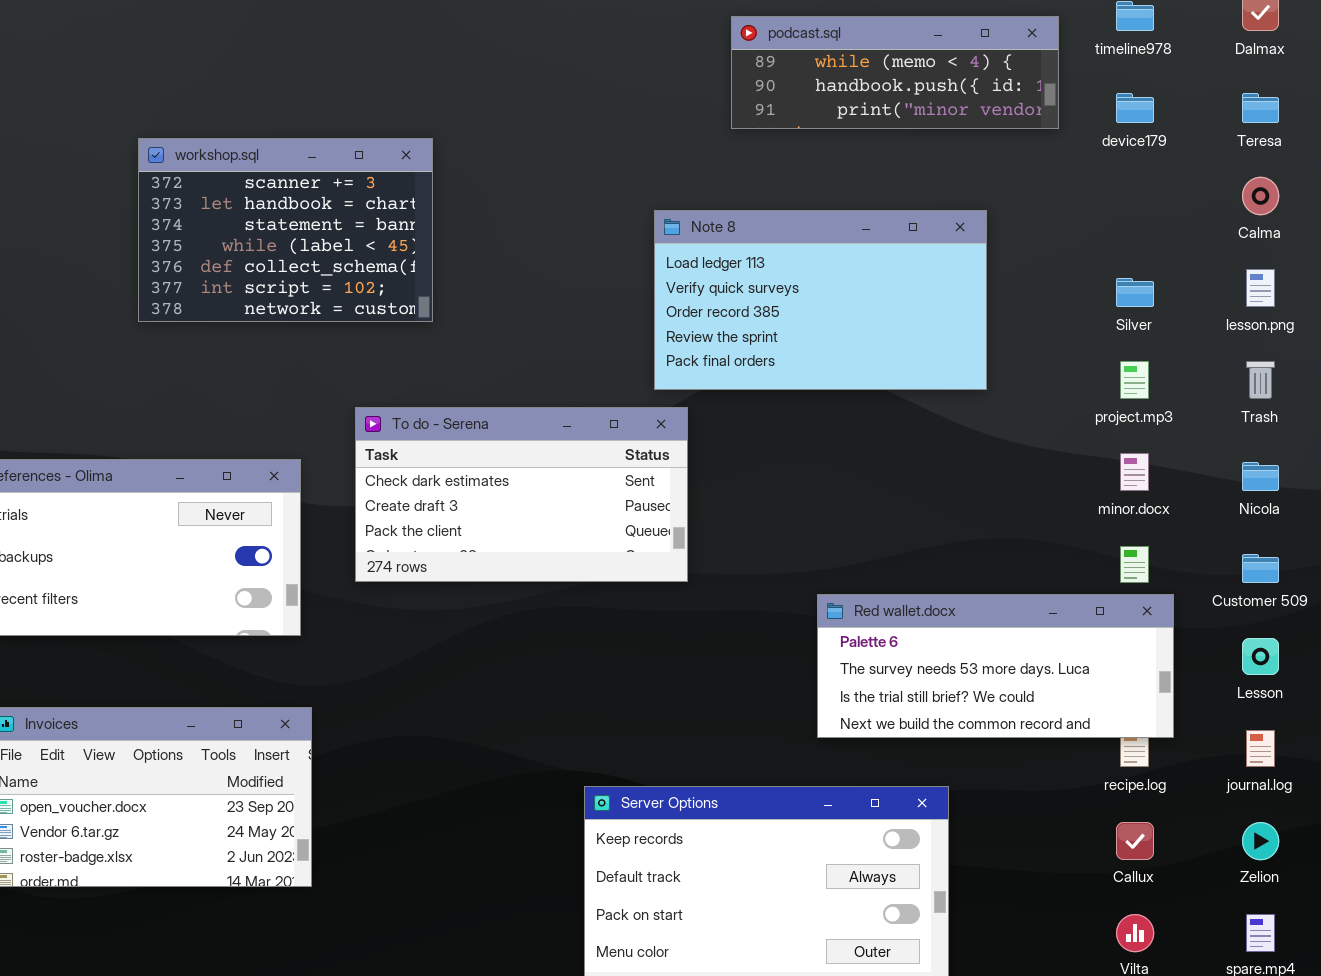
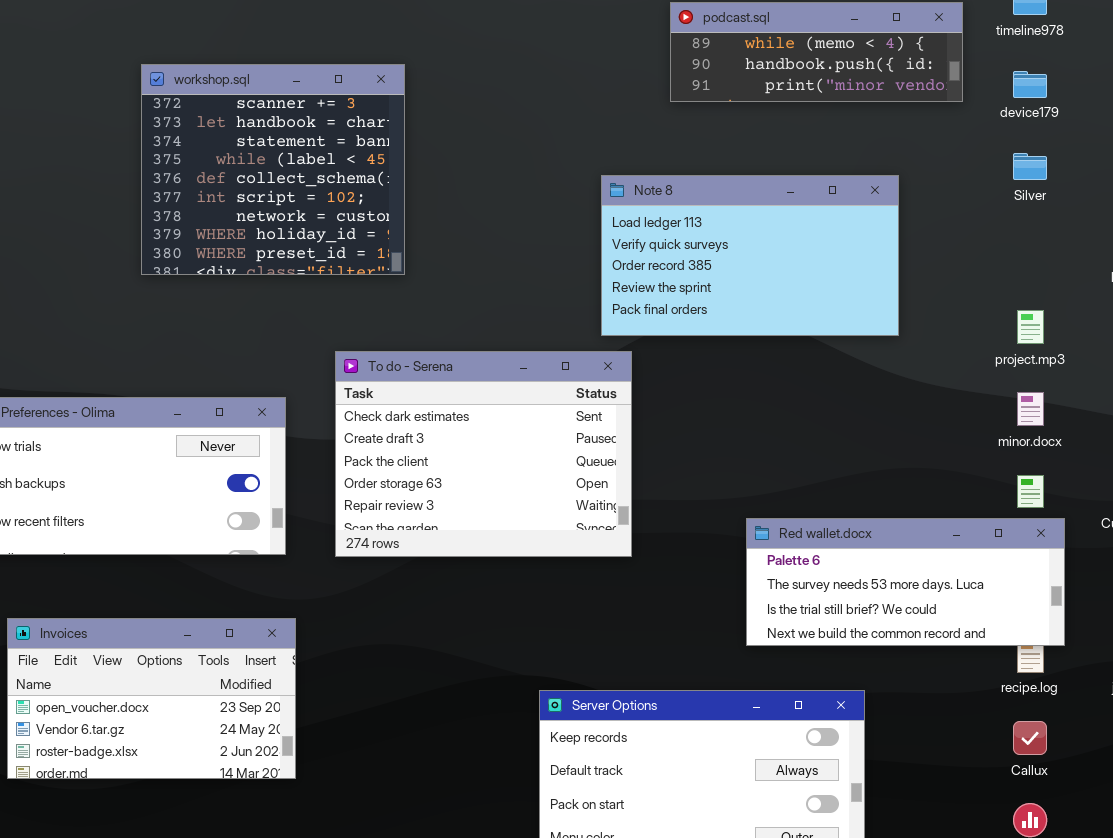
workshop.sql: [138,138,433,322] -> [141,64,405,275], resized
Silver: [1116,278,1154,307] -> [1013,153,1047,180], moved
To do - Serena: [355,407,688,582] -> [335,351,632,557], resized

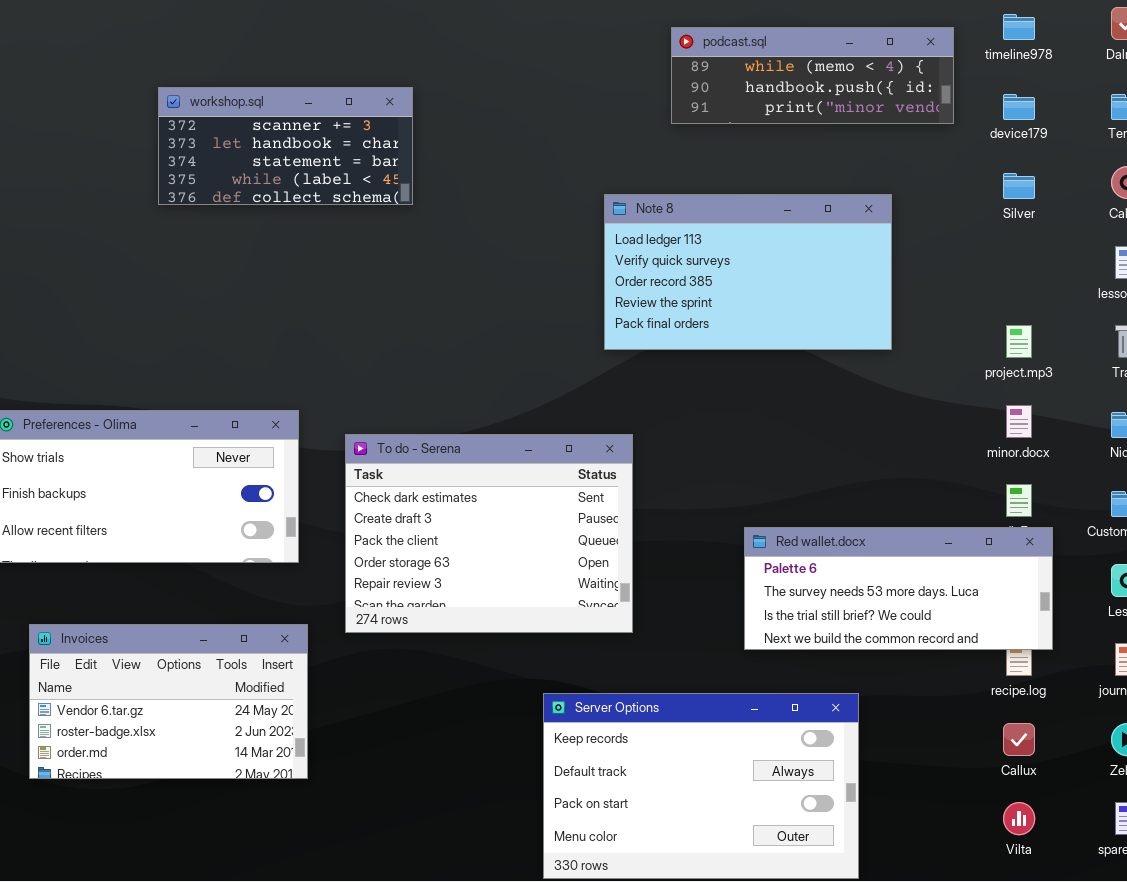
workshop.sql: [141,64,405,275] -> [158,87,413,205], resized
To do - Serena: [335,351,632,557] -> [345,434,633,633], moved
Invoices: [7,618,296,779] -> [29,624,308,779], scrolled down 1 row

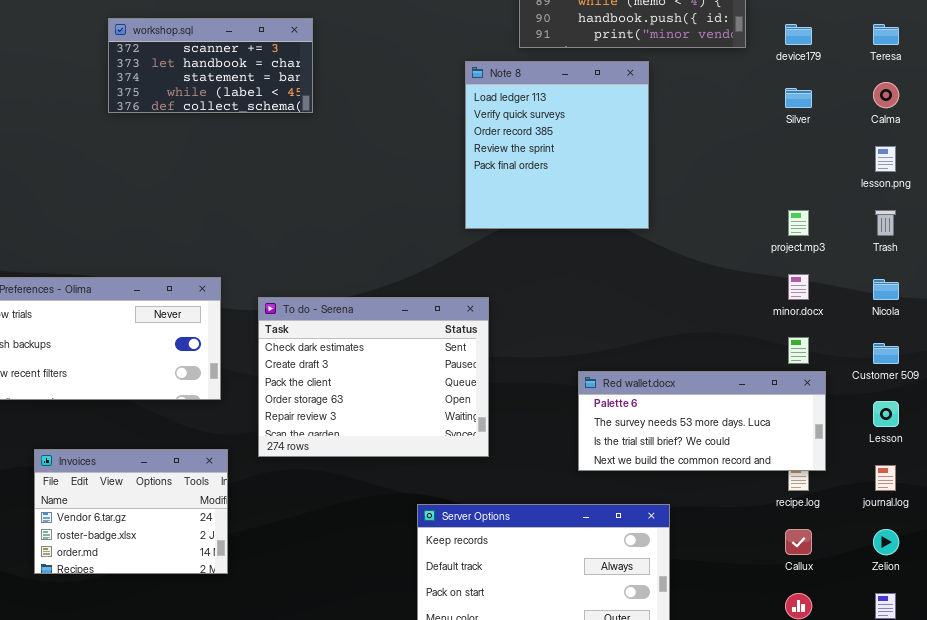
Note 8: [604,194,892,350] -> [465,61,649,229], resized
Invoices: [29,624,308,779] -> [34,449,228,574], resized

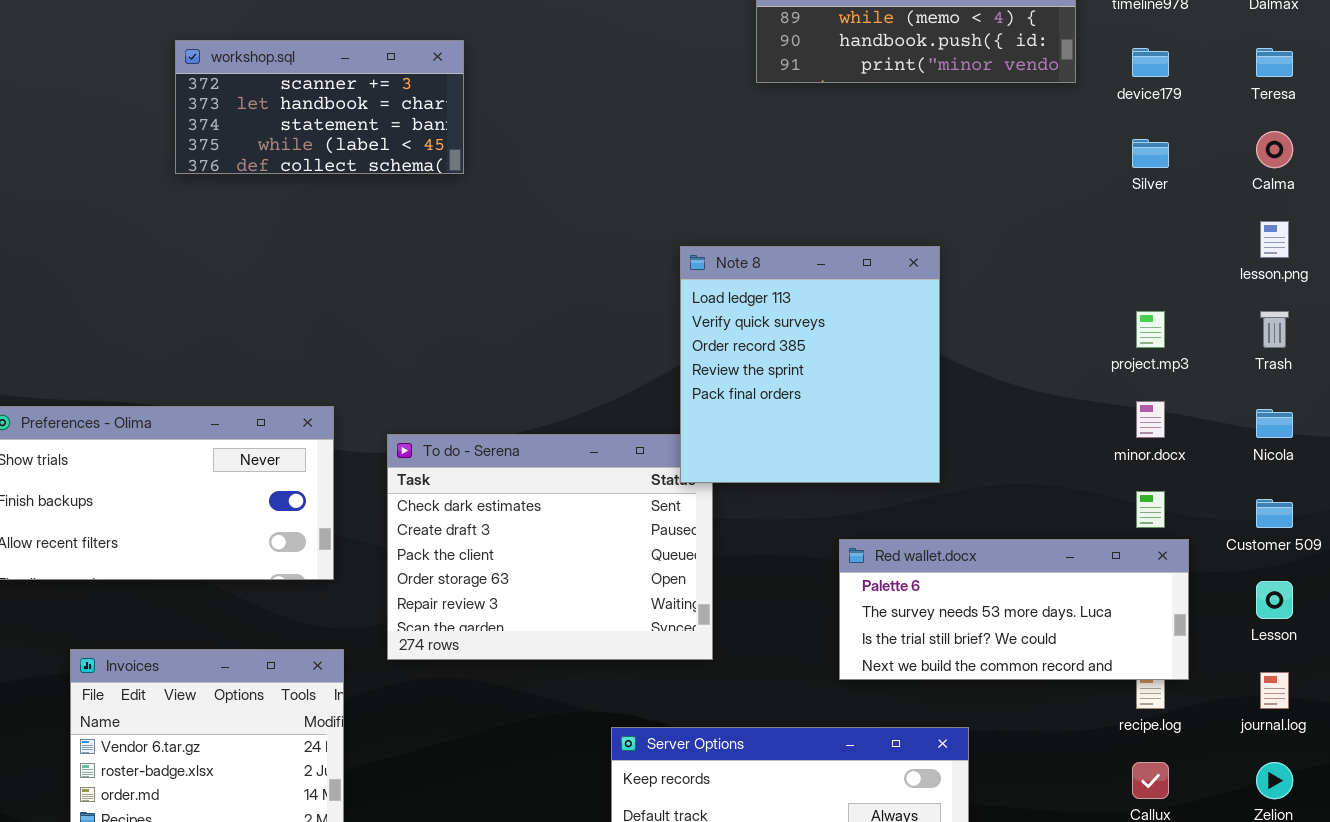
Note 8: [465,61,649,229] -> [680,246,940,483], moved

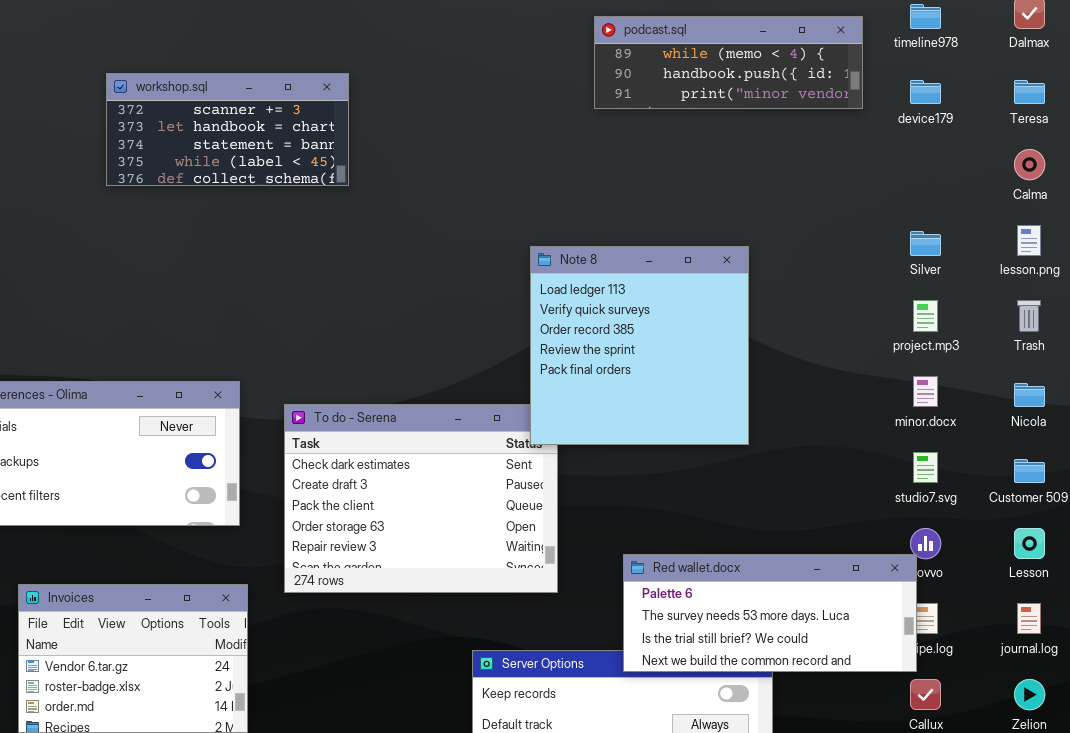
Silver: [1132,139,1169,168] -> [910,231,941,256], moved
Red wallet.docx: [839,539,1189,680] -> [623,554,917,672], moved

